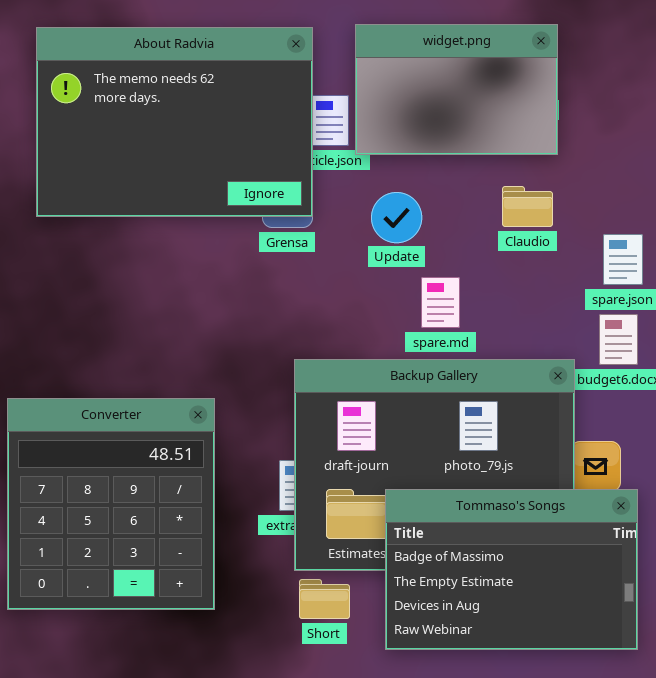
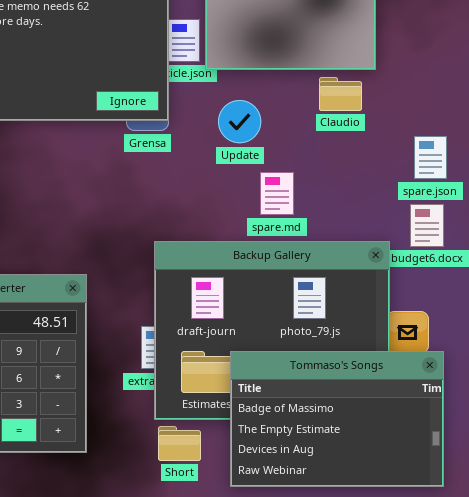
Claudio: [502,186,553,227] -> [319,77,362,111], moved

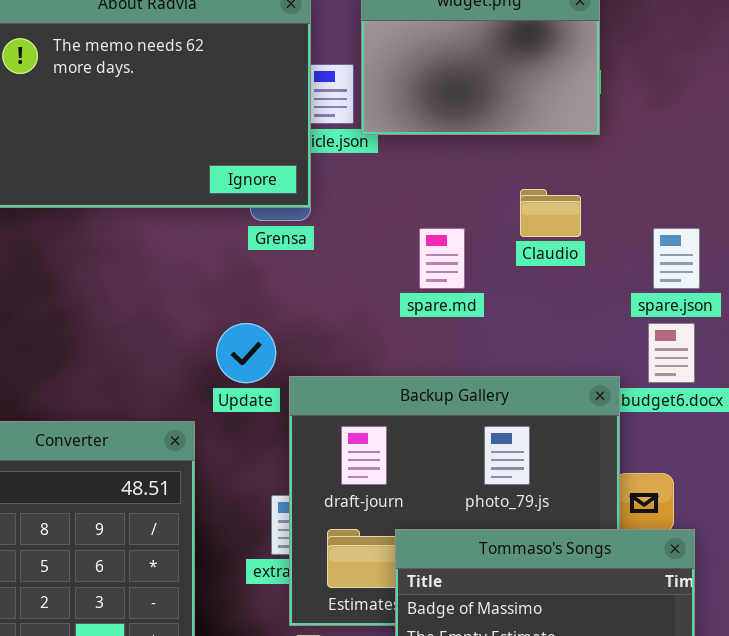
Claudio: [319,77,362,111] -> [520,189,581,237], moved
Update: [218,100,261,143] -> [216,323,276,383], moved
spare.md: [260,172,294,215] -> [419,228,465,289], moved

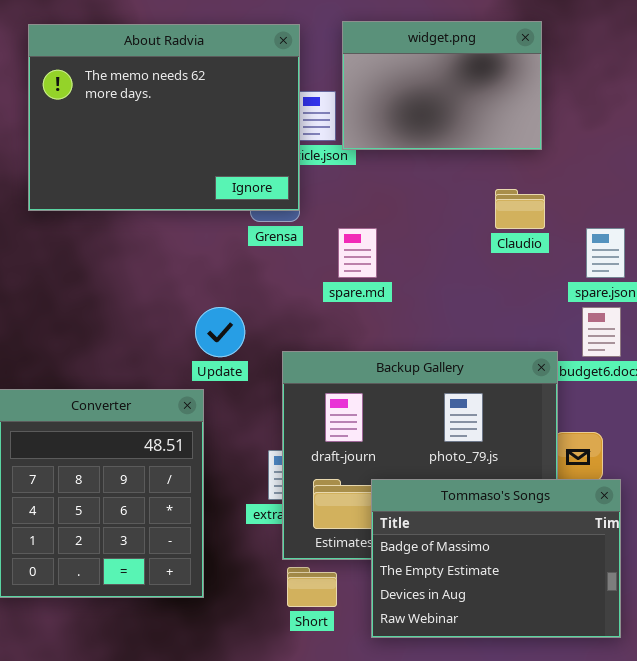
Claudio: [520,189,581,237] -> [495,189,545,229], moved
spare.md: [419,228,465,289] -> [338,228,377,278], moved
Update: [216,323,276,383] -> [195,307,245,357], moved

